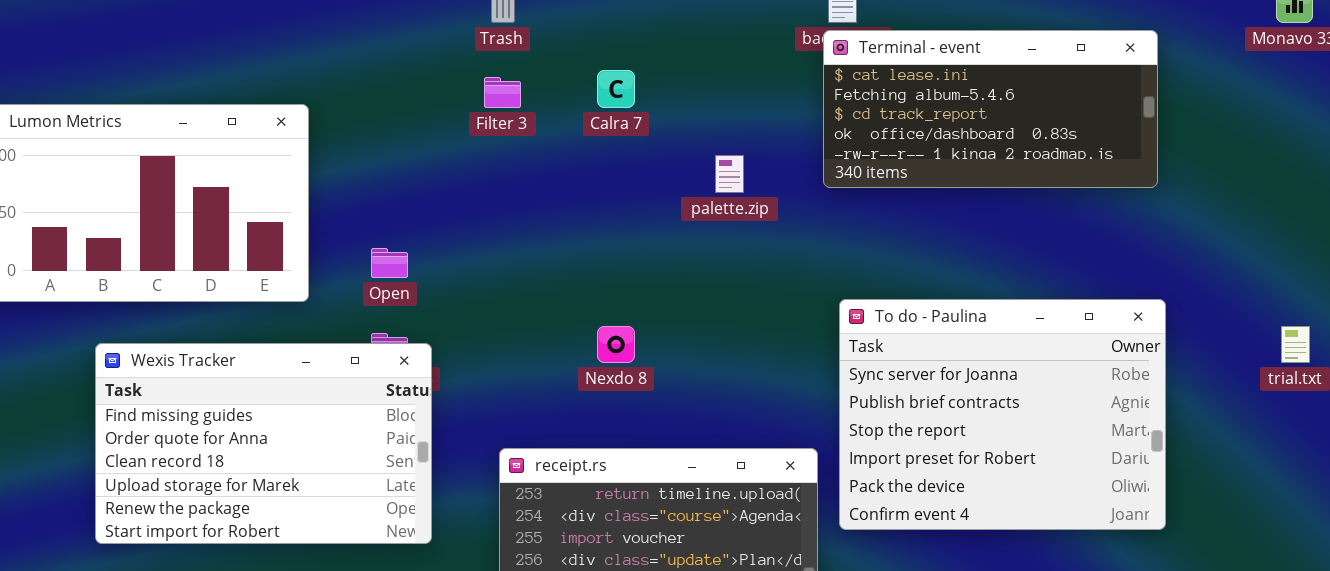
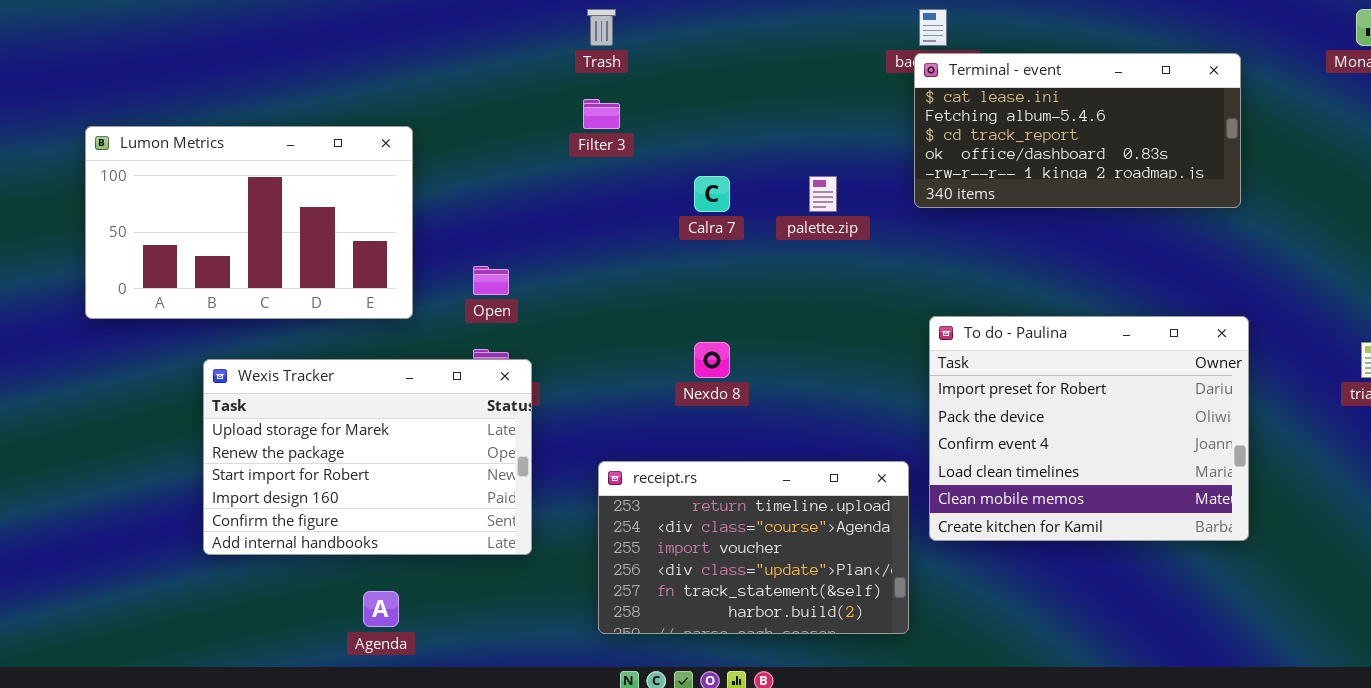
Calra 7: [597,70,635,108] -> [694,176,730,212], moved
To do - Paulina: [839,299,1166,530] -> [929,316,1249,541], scrolled down 3 rows
Wexis Tracker: [95,343,432,544] -> [203,359,532,555], scrolled down 3 rows

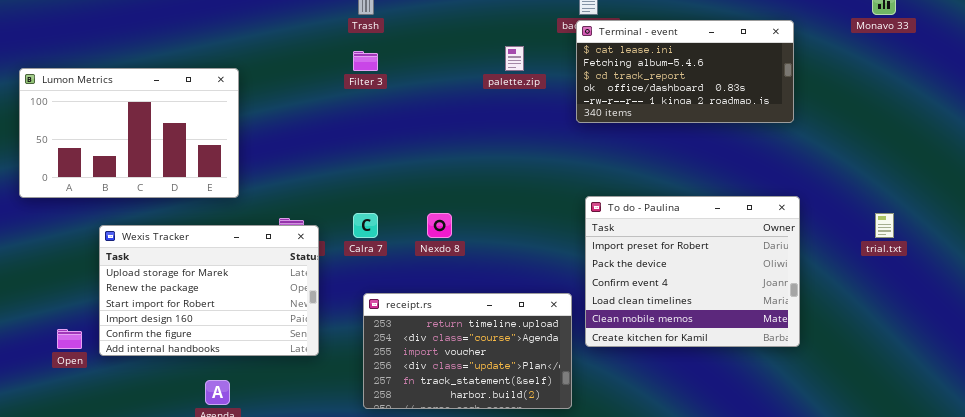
Calra 7: [694,176,730,212] -> [353,213,378,238], moved
palette.zip: [809,176,837,212] -> [505,46,524,71], moved
Open: [473,266,509,295] -> [57,329,82,349], moved

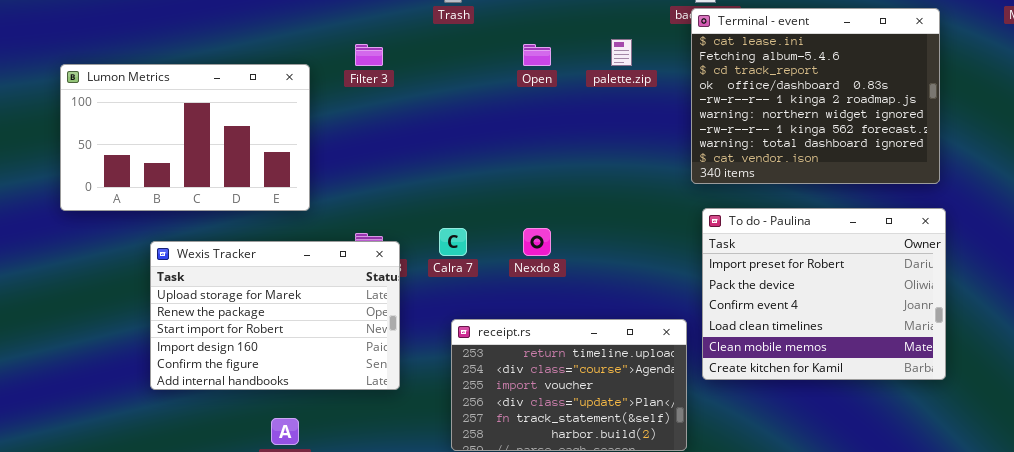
Terminal - event: [576,20,794,123] -> [691,8,940,184], resized
Filter 3: [353,51,378,71] -> [355,44,383,66], moved
Open: [57,329,82,349] -> [523,44,551,66], moved

